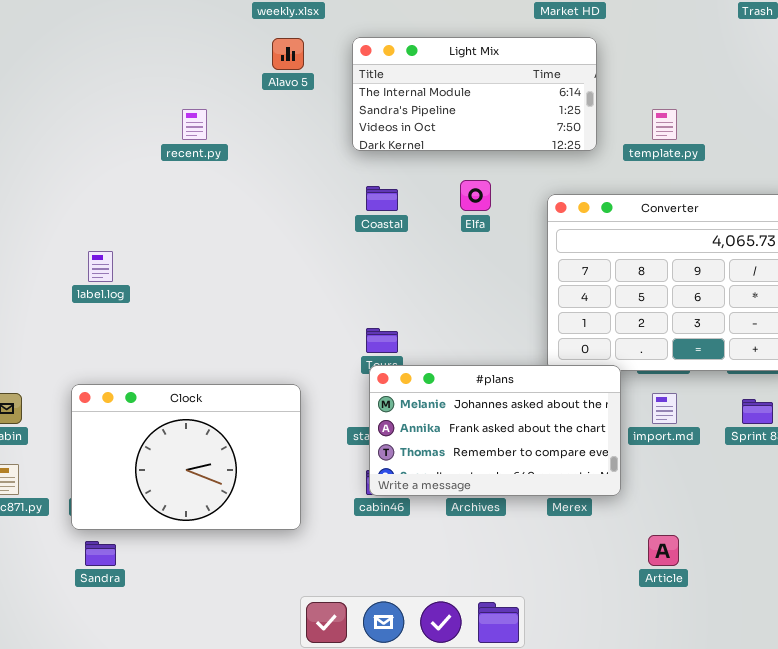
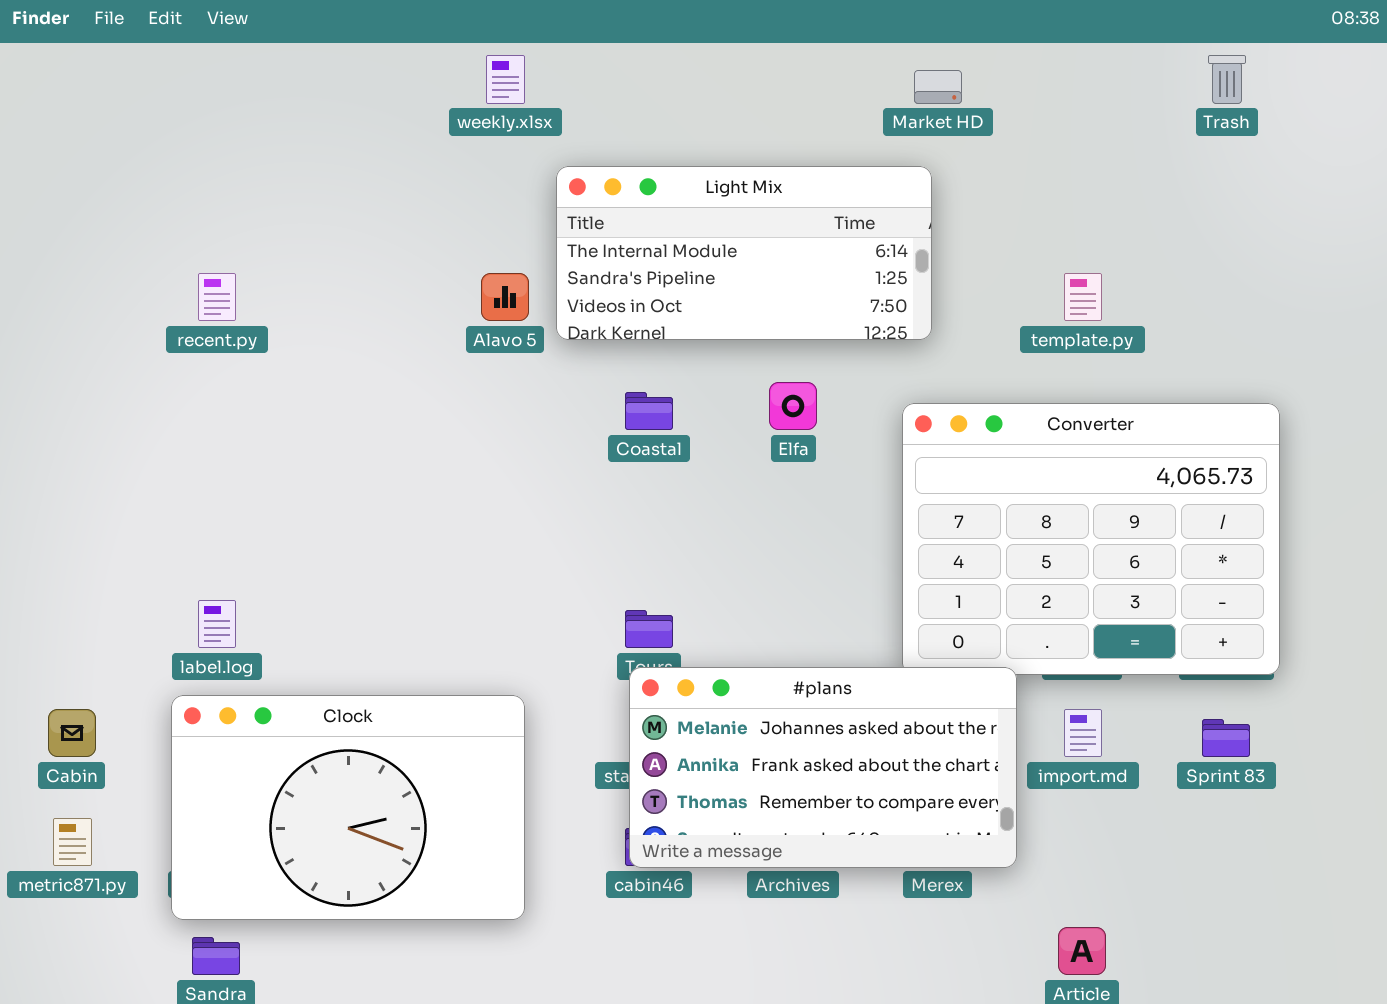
Light Mix: [352,37,597,151] -> [556,166,932,340], moved
Alavo 5: [272,38,304,70] -> [481,273,529,321], moved
recent.py: [182,109,207,140] -> [198,273,236,321], moved
label.log: [88,251,113,282] -> [198,600,236,648], moved

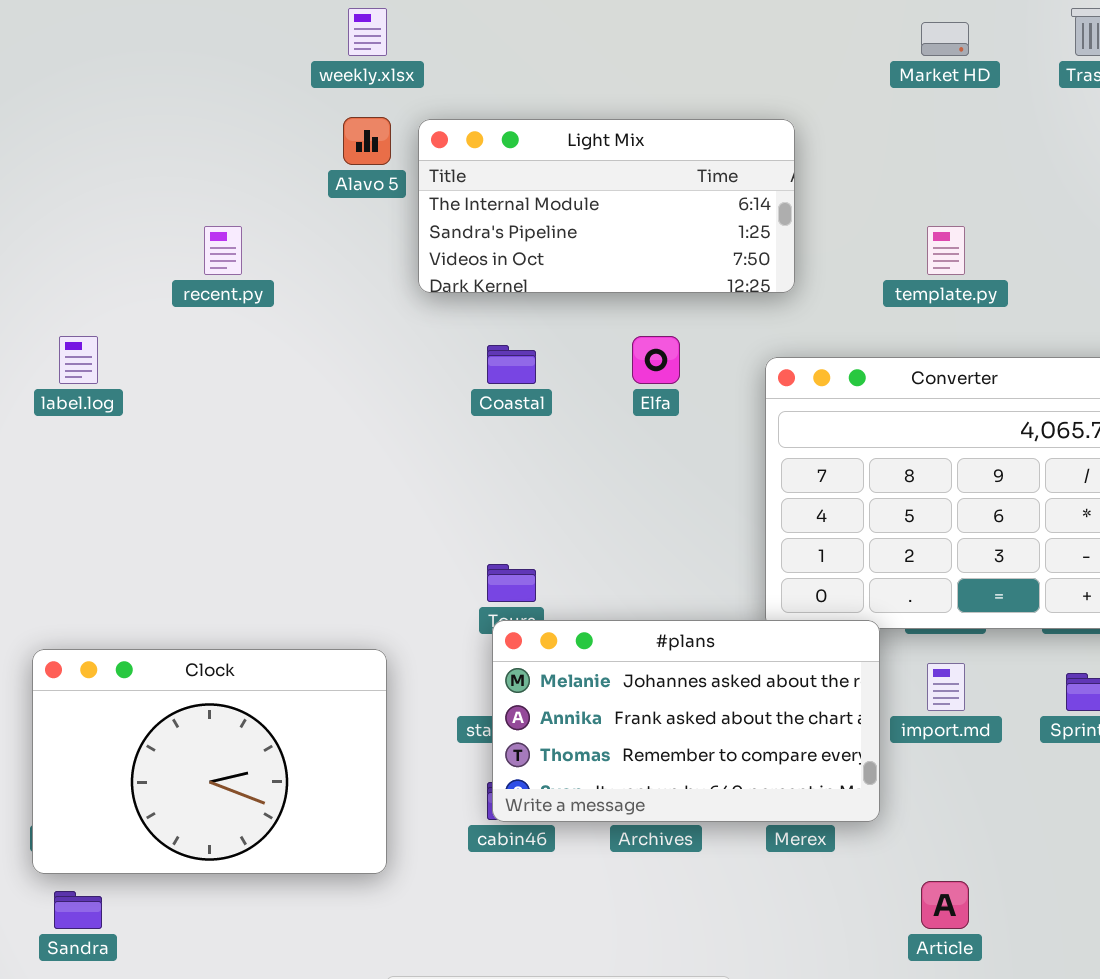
Market HD: [914,70,962,104] -> [921,22,969,56], moved
recent.py: [198,273,236,321] -> [204,226,242,275], moved
Alavo 5: [481,273,529,321] -> [343,117,391,165], moved
label.log: [198,600,236,648] -> [59,336,98,384], moved

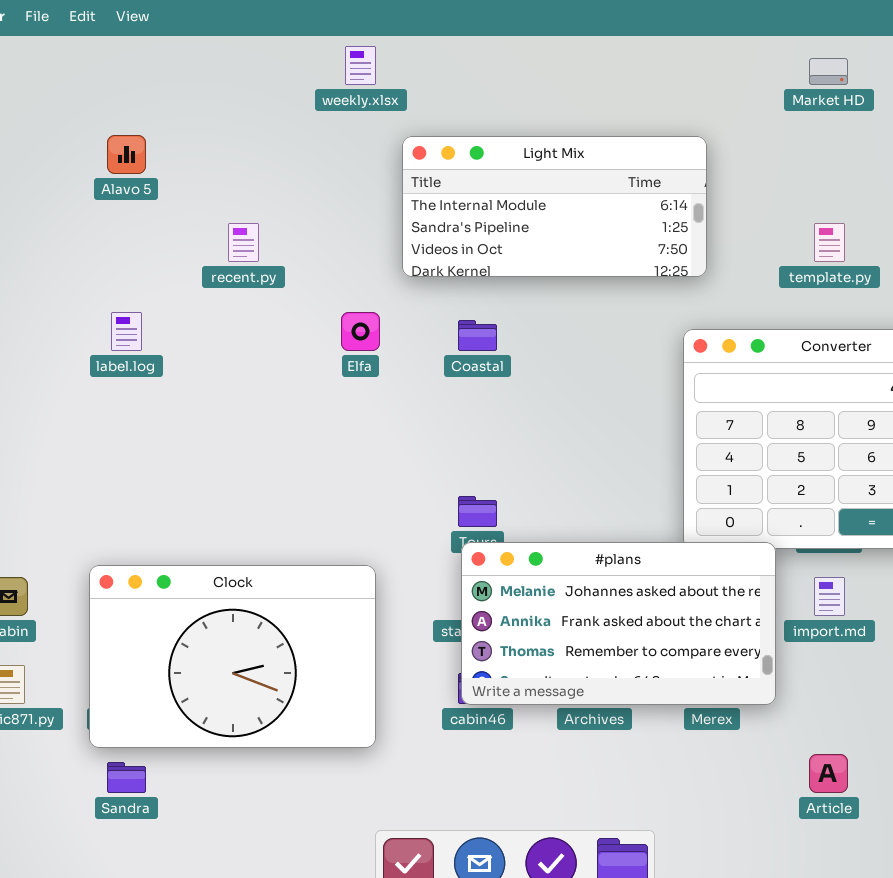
Alavo 5: [343,117,391,165] -> [107,135,146,174], moved
Elfa: [632,336,680,384] -> [341,312,380,351], moved

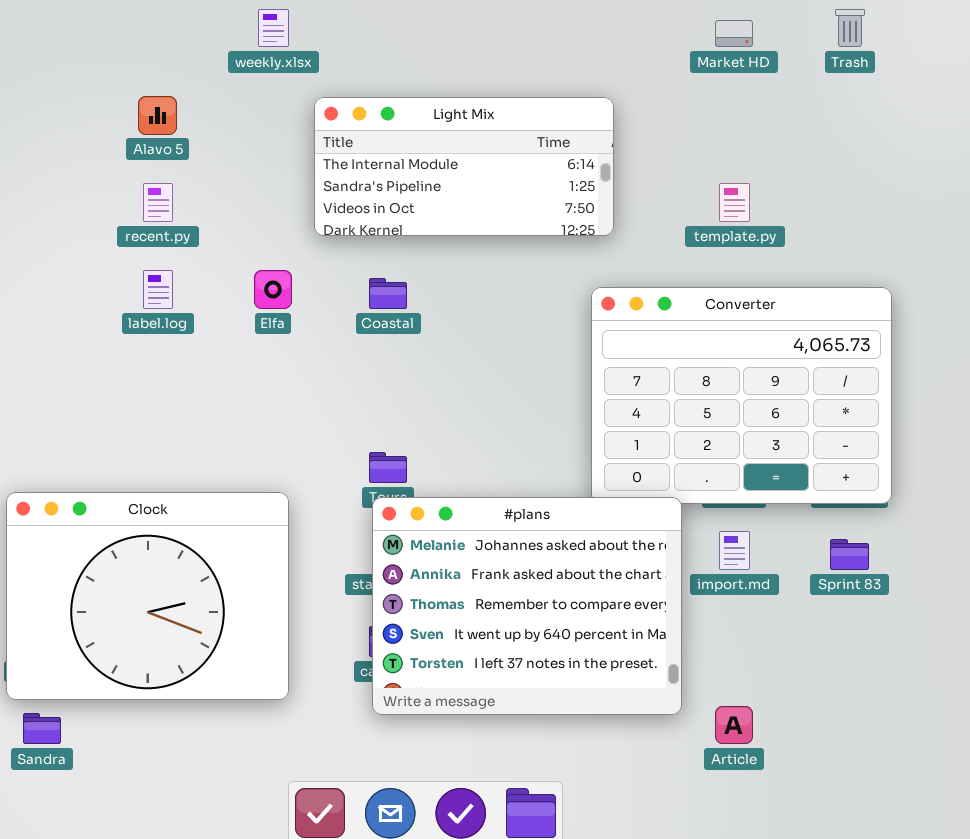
Alavo 5: [107,135,146,174] -> [138,96,177,135], moved
label.log: [111,312,142,351] -> [143,270,173,309], moved
#plans: [461,542,776,705] -> [372,497,682,715], resized
Clock: [89,565,376,748] -> [6,492,289,700], resized

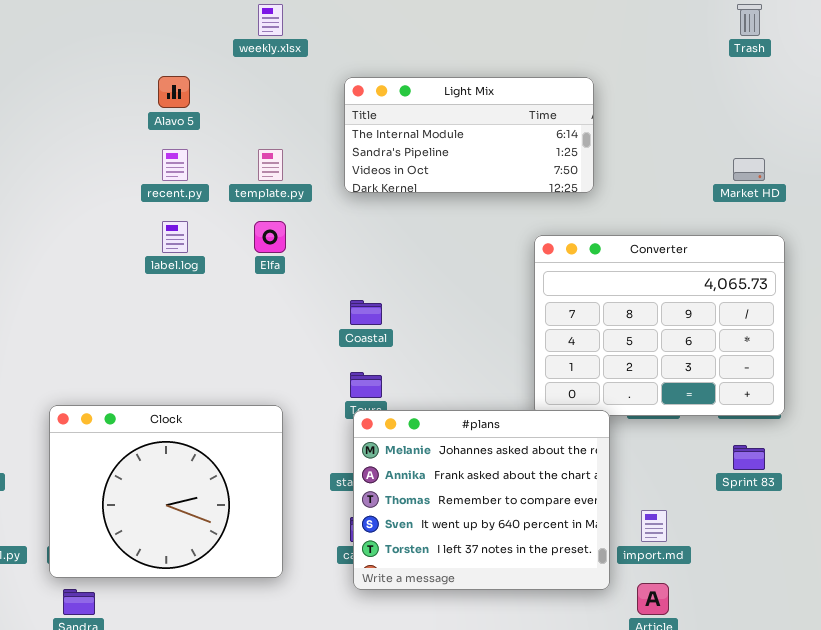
Market HD: [715,20,753,47] -> [733,158,765,181], moved
Light Mix: [314,97,614,236] -> [344,77,594,193], moved
template.py: [719,183,750,222] -> [258,149,283,181], moved
Coastal: [369,278,407,309] -> [350,300,382,325], moved
import.md: [719,531,750,570] -> [641,510,667,542], moved

